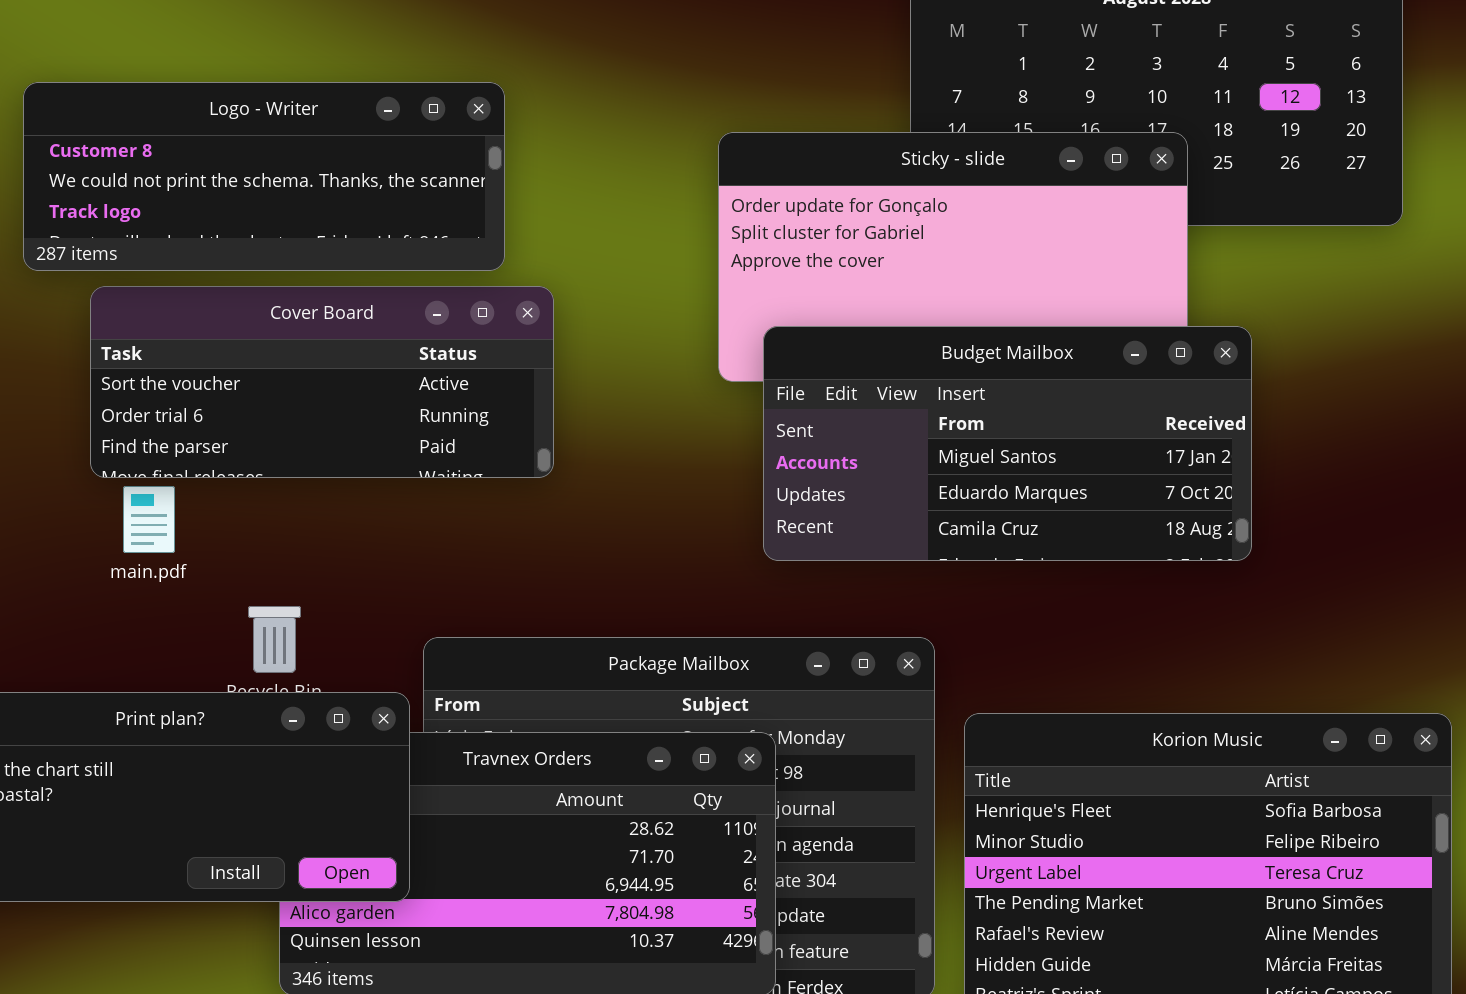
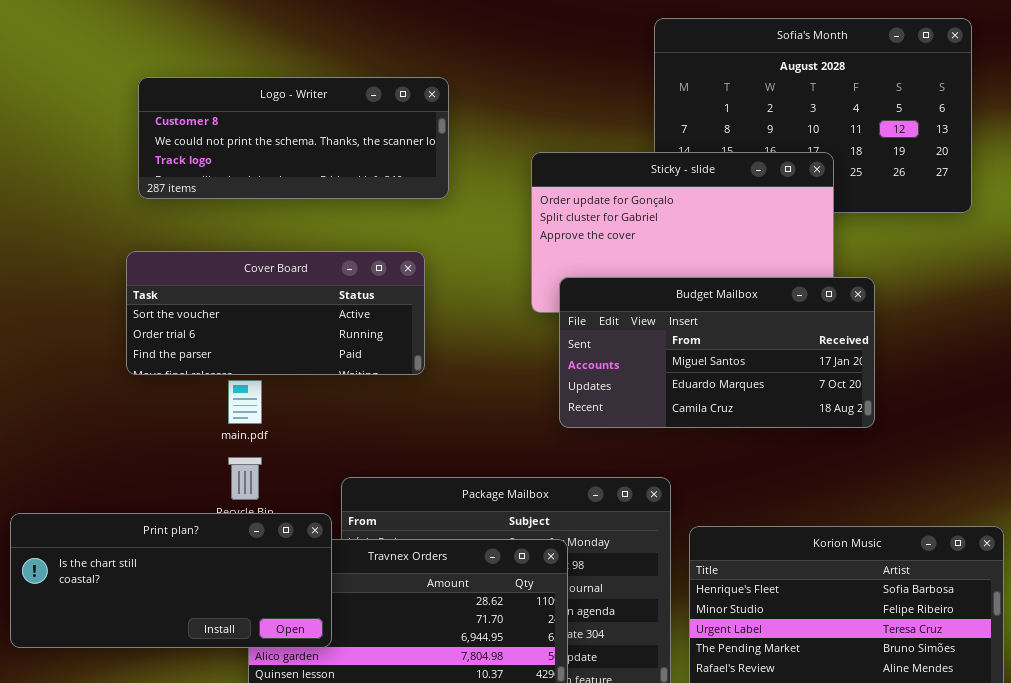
Logo - Writer: [23,82,505,271] -> [138,77,449,199], moved
main.pdf: [123,486,175,553] -> [228,380,262,424], moved

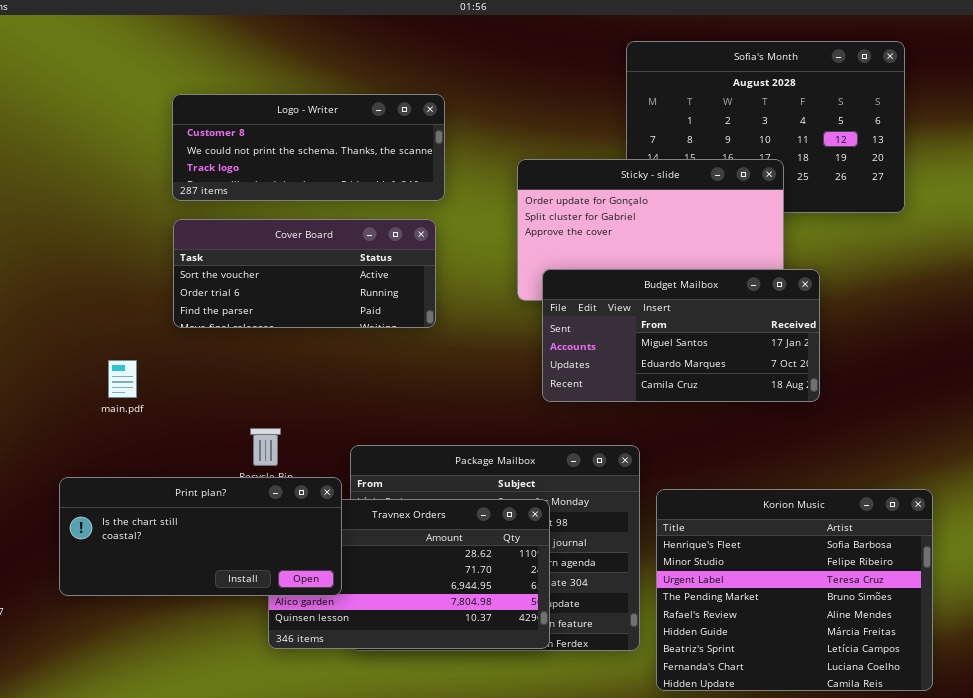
Cover Board: [126,251,425,375] -> [173,219,436,328], moved
main.pdf: [228,380,262,424] -> [108,360,137,398], moved

